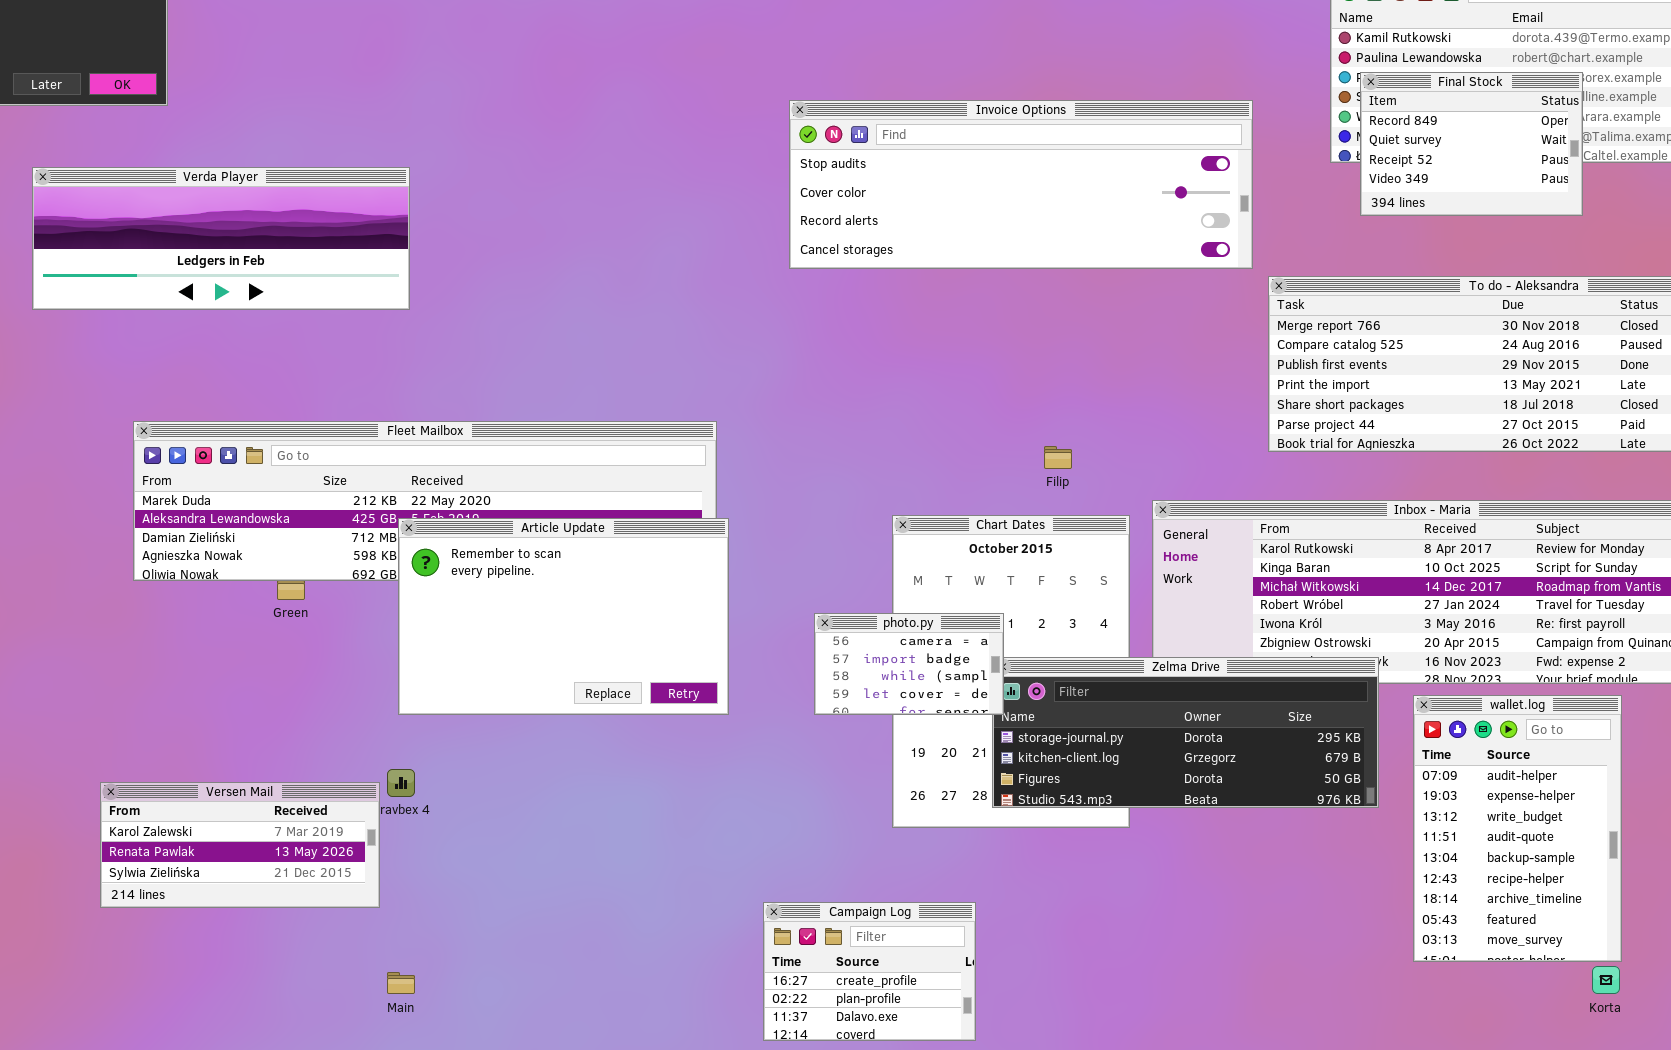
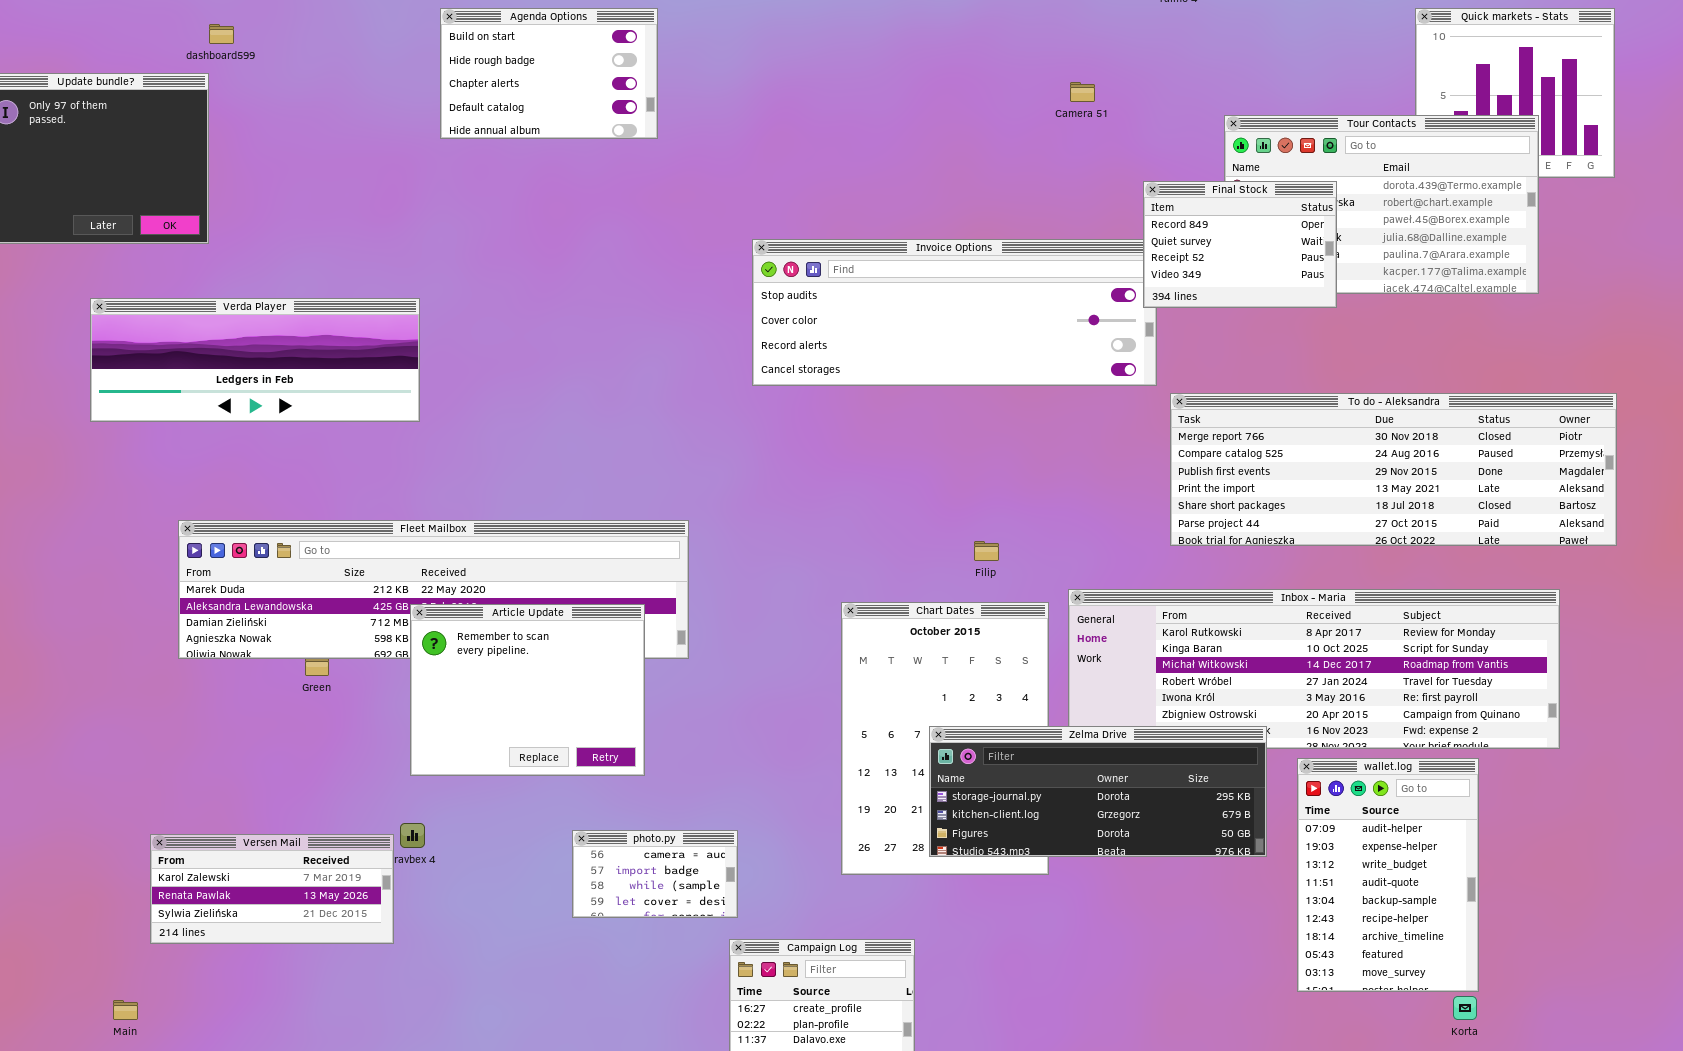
Final Stock: [1360,72,1583,216] -> [1143,181,1337,308], moved
Article Update: [398,518,729,715] -> [410,604,645,776], resized
photo.py: [814,613,1004,715] -> [572,830,738,918], moved
Main: [387,972,415,994] -> [113,1000,138,1020], moved

